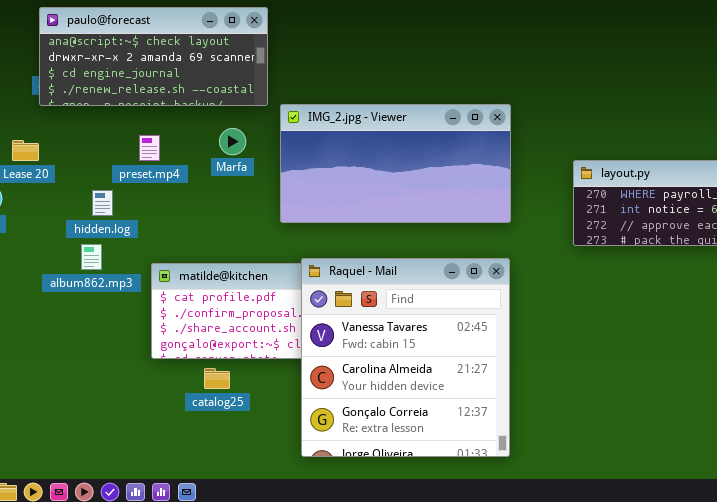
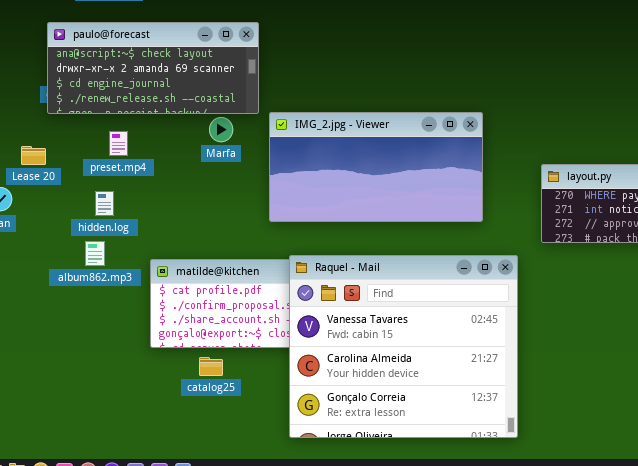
Marfa: [219,128,246,155] -> [209,117,233,142], moved
preset.mp4: [139,135,160,161] -> [109,131,128,156], moved
Raquel - Mail: [301,258,510,457] -> [289,255,518,438], resized

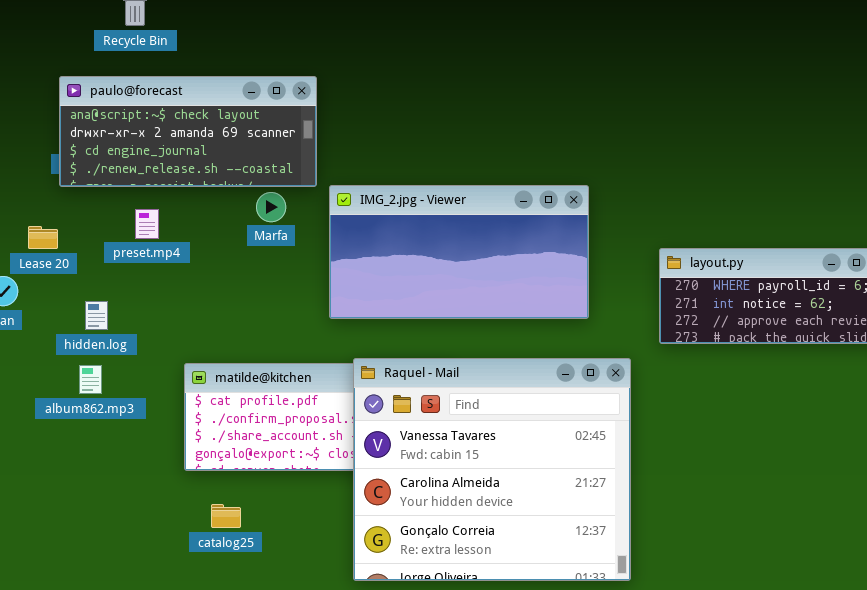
hidden.log: [95,191,114,216] -> [85,301,108,330], moved
album862.mp3: [85,241,105,266] -> [79,365,102,394], moved
catalog25: [199,357,223,376] -> [211,504,241,528], moved

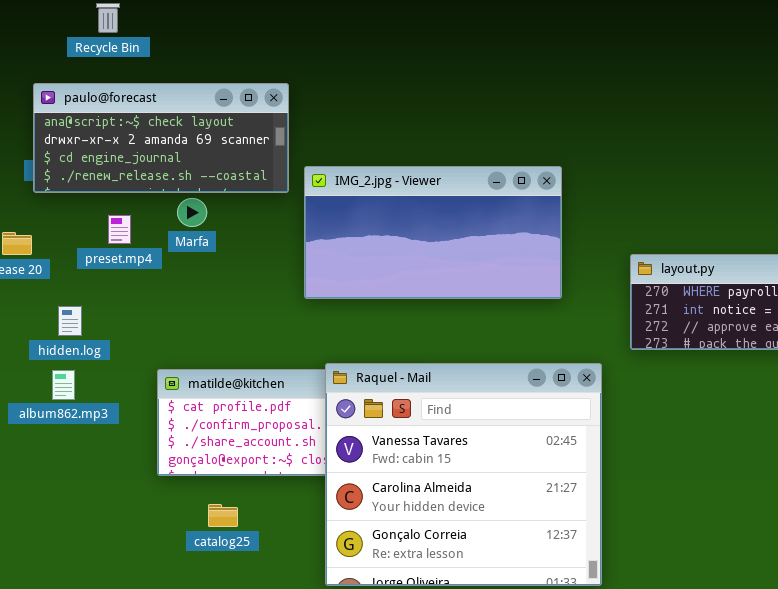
IMG_2.jpg - Viewer: [329,185,589,319] -> [304,166,562,299], moved
Marfa: [256,192,286,222] -> [177,198,207,227], moved
catalog25: [211,504,241,528] -> [208,504,238,527], moved

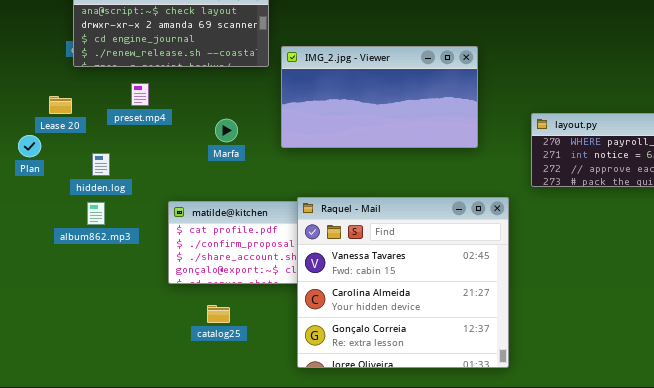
Marfa: [177,198,207,227] -> [215,119,238,142], moved

